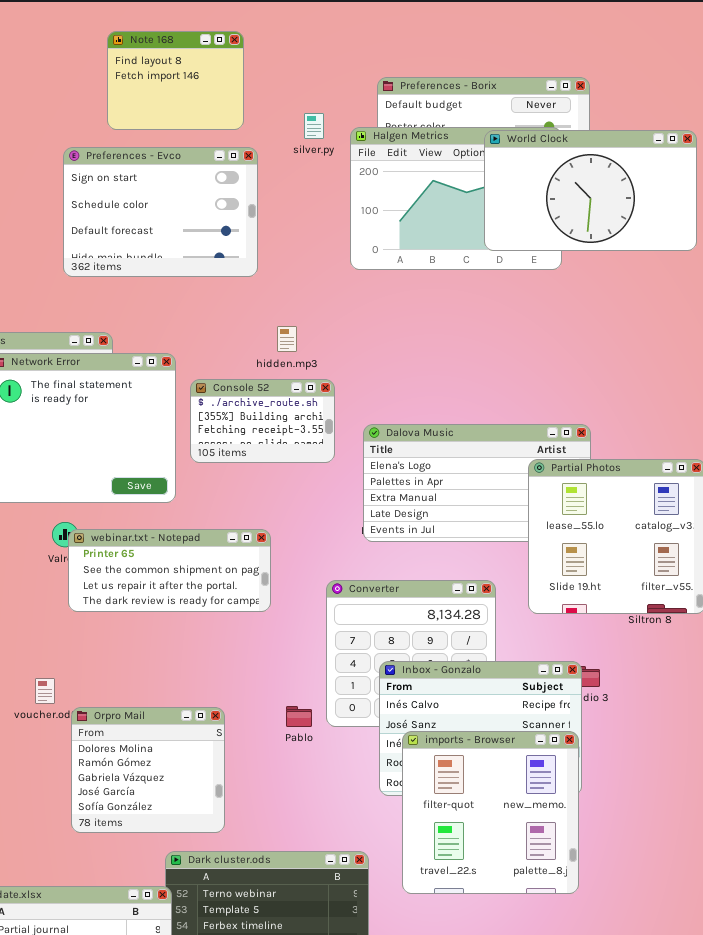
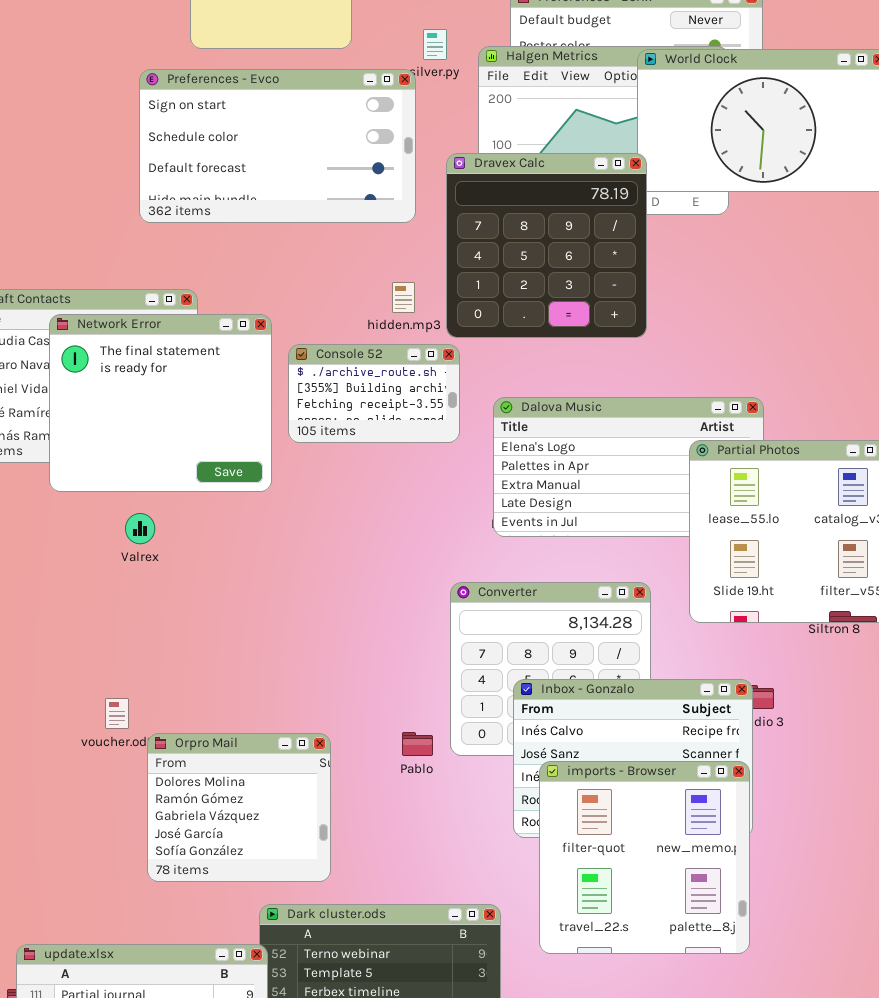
Preferences - Evco: [63,147,258,277] -> [139,69,416,223], resized
Dravex Calc: none -> [446,153,647,338], opened
webinar.txt - Notepad: [68,529,271,612] -> none, closed

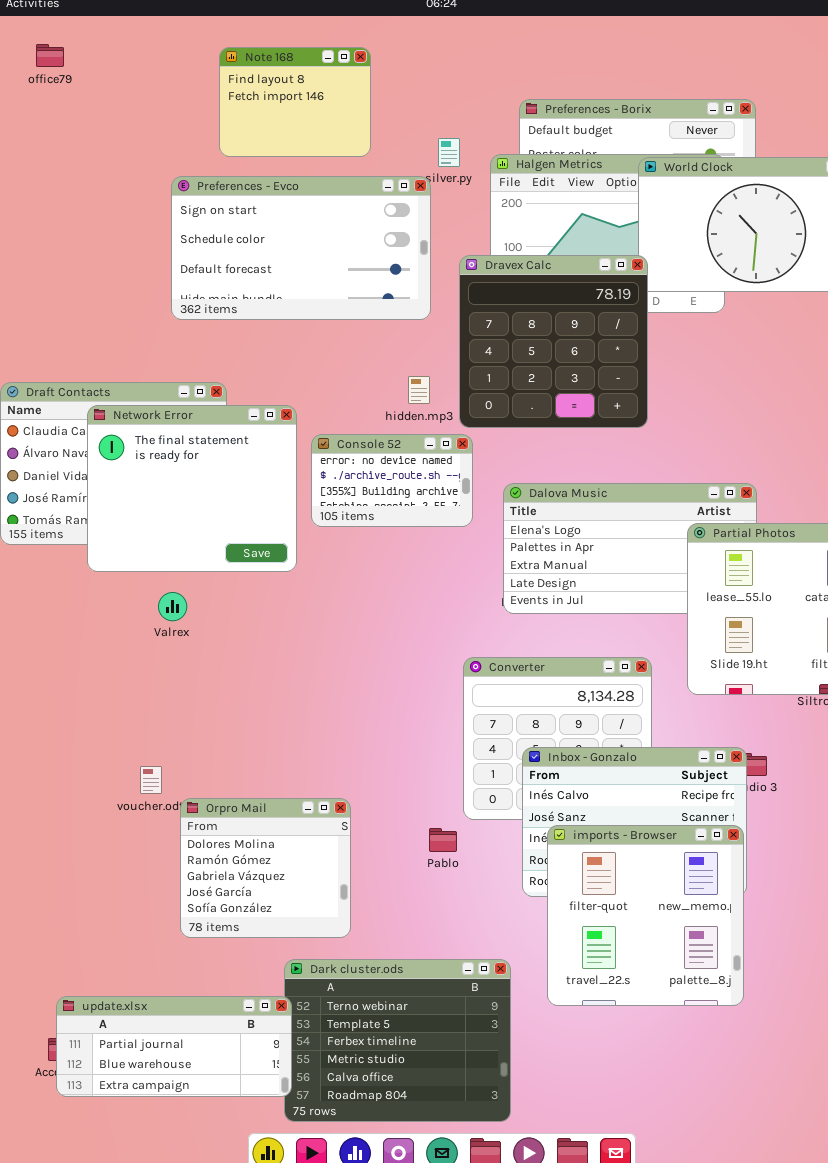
Console 52: [288,344,460,443] -> [311,434,473,527], scrolled up 1 row
Pablo: [402,732,433,756] -> [429,828,457,852], moved

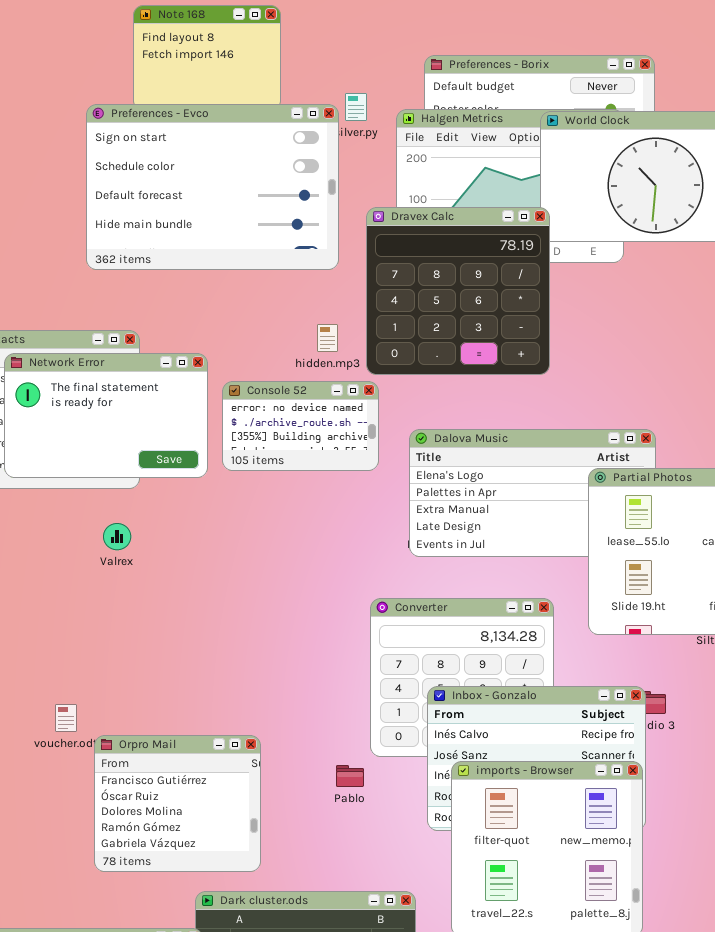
Preferences - Evco: [171,176,431,320] -> [86,104,339,270], resized
Network Error: [87,405,297,572] -> [4,353,208,478], resized
Valrex: [158,592,187,621] -> [103,523,131,550], moved
Orpro Mail: [180,798,351,938] -> [94,735,261,872], scrolled up 2 rows

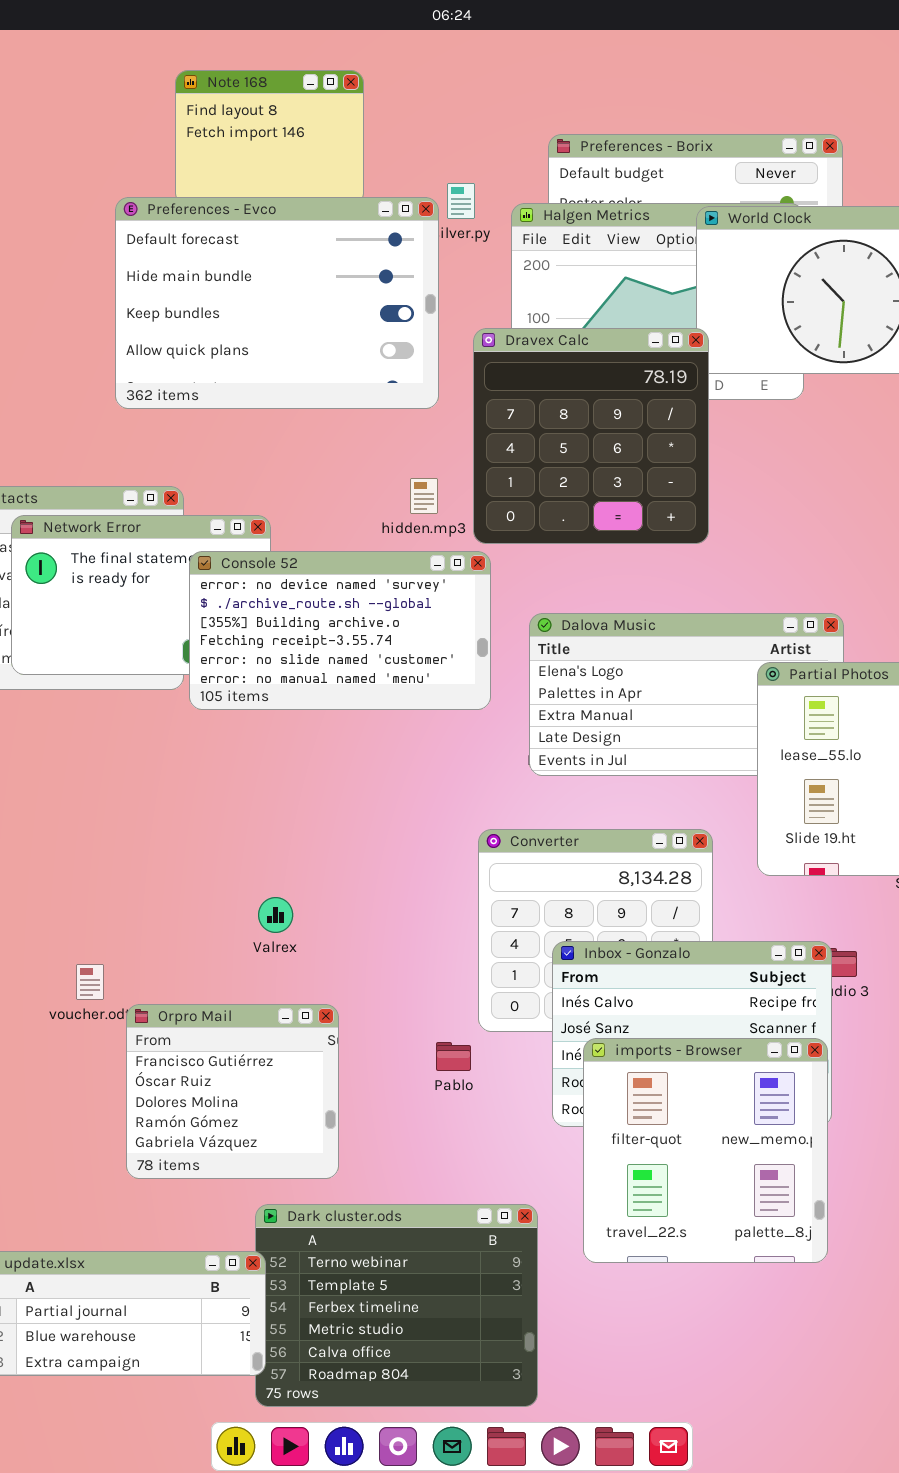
Preferences - Evco: [86,104,339,270] -> [115,197,439,409], scrolled down 2 rows
Console 52: [222,381,379,471] -> [189,551,491,710], resized
Valrex: [103,523,131,550] -> [258,897,293,933], moved

